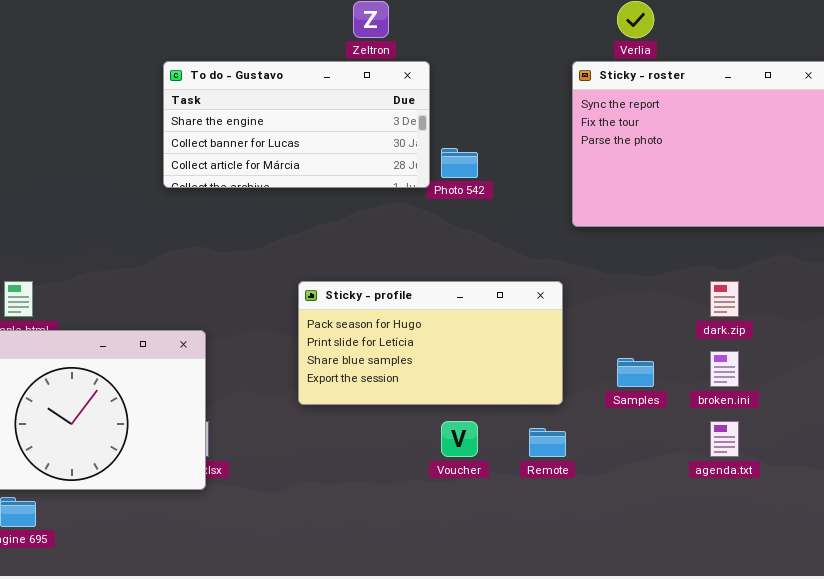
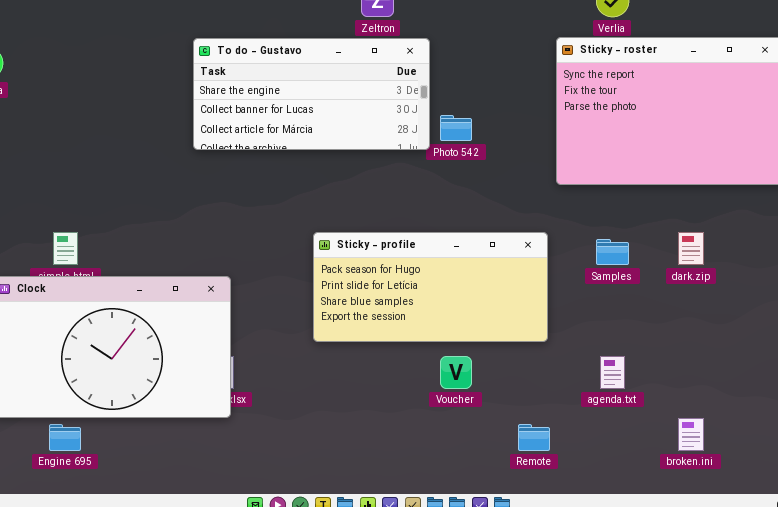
broken.ini: [710,351,739,387] -> [678,418,704,451], moved
Samples: [617,358,654,387] -> [596,239,629,265], moved
agenda.txt: [710,421,739,457] -> [600,356,625,389], moved
Remote: [529,428,566,457] -> [518,424,550,451], moved

